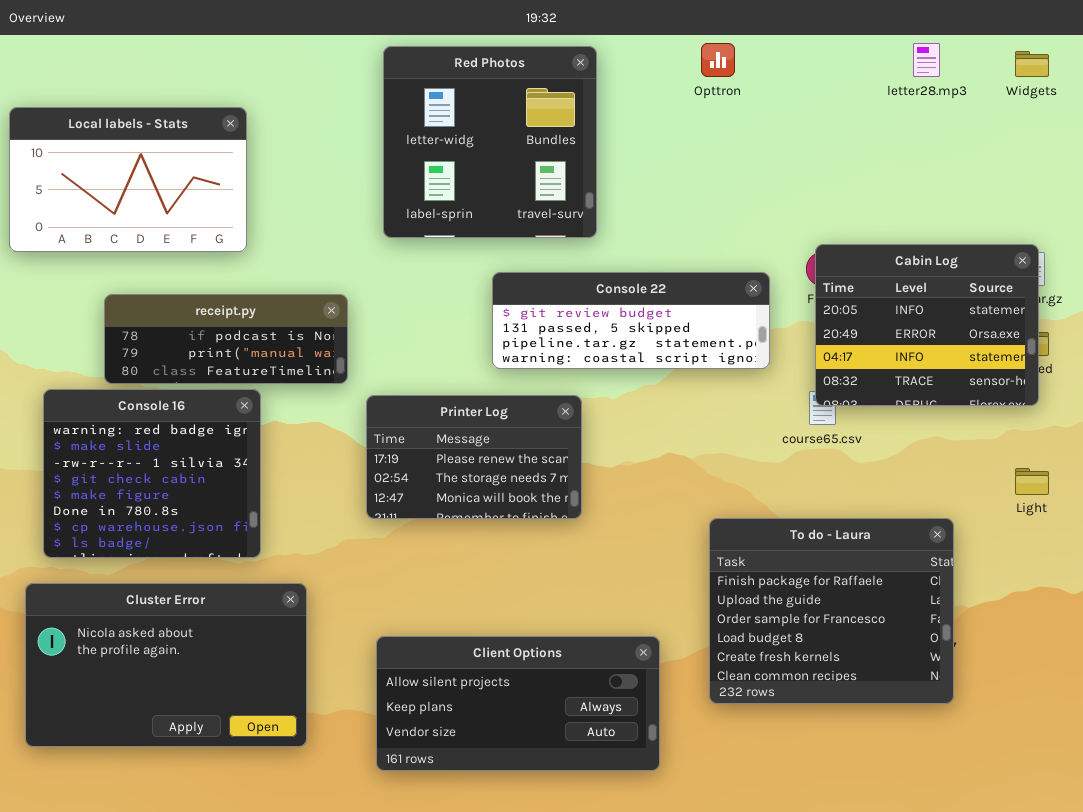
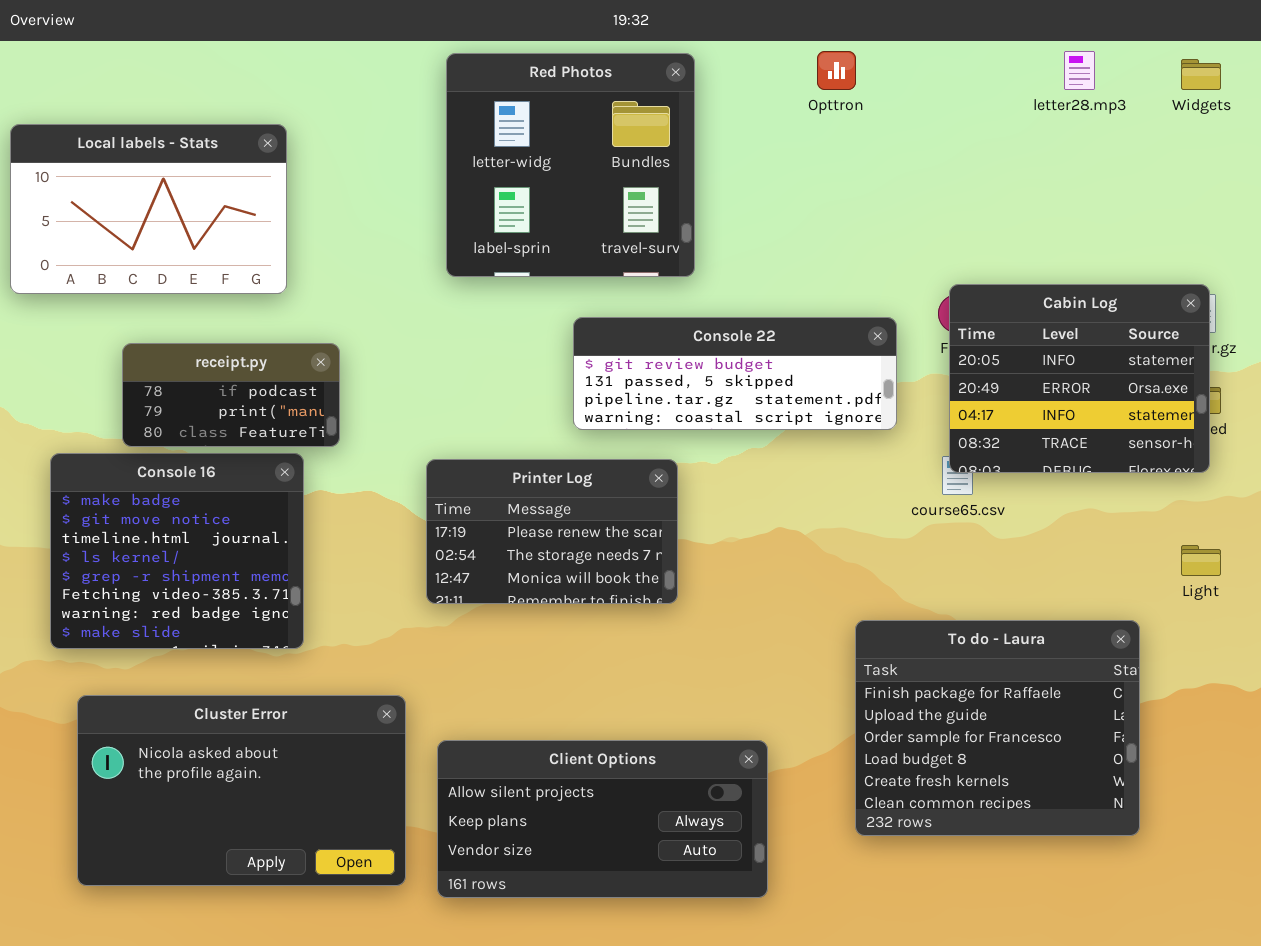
receipt.py: [104,294,348,384] -> [122,343,340,447], resized
Console 16: [43,389,261,558] -> [50,453,304,649], scrolled up 6 rows
To do - Laura: [709,518,954,704] -> [855,620,1140,836], moved
Cluster Error: [25,583,307,747] -> [77,695,406,886], moved

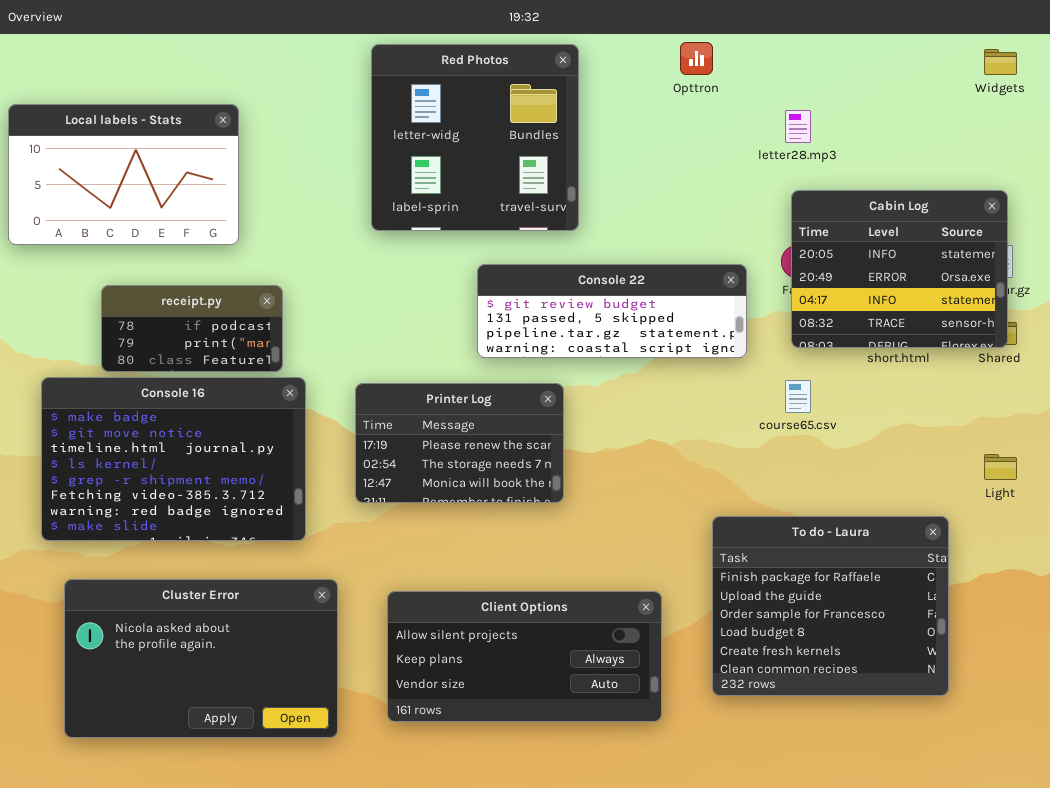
letter28.mp3: [1064,51,1095,90] -> [785,110,811,143], moved
Cabin Log: [949,284,1210,473] -> [791,190,1008,348], moved
Console 16: [50,453,304,649] -> [41,377,306,541], resized
Client Options: [437,740,768,898] -> [387,591,662,722], moved

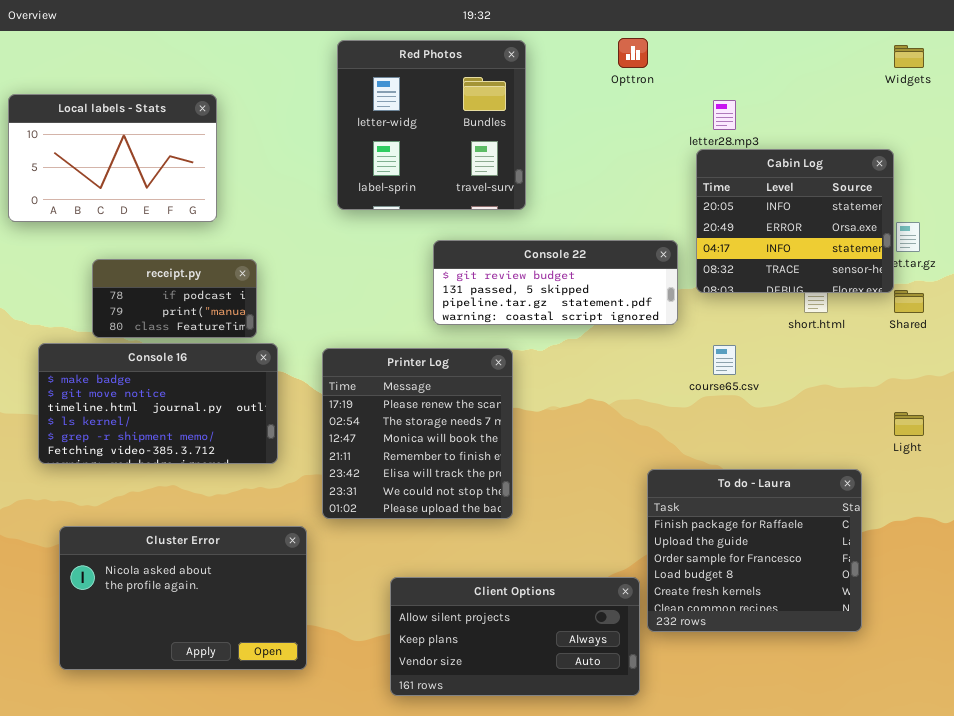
Cabin Log: [791,190,1008,348] -> [696,149,894,293], moved
Console 16: [41,377,306,541] -> [38,343,278,464], resized
Printer Log: [355,383,564,503] -> [322,348,513,519], resized
Client Options: [387,591,662,722] -> [390,577,640,696], moved

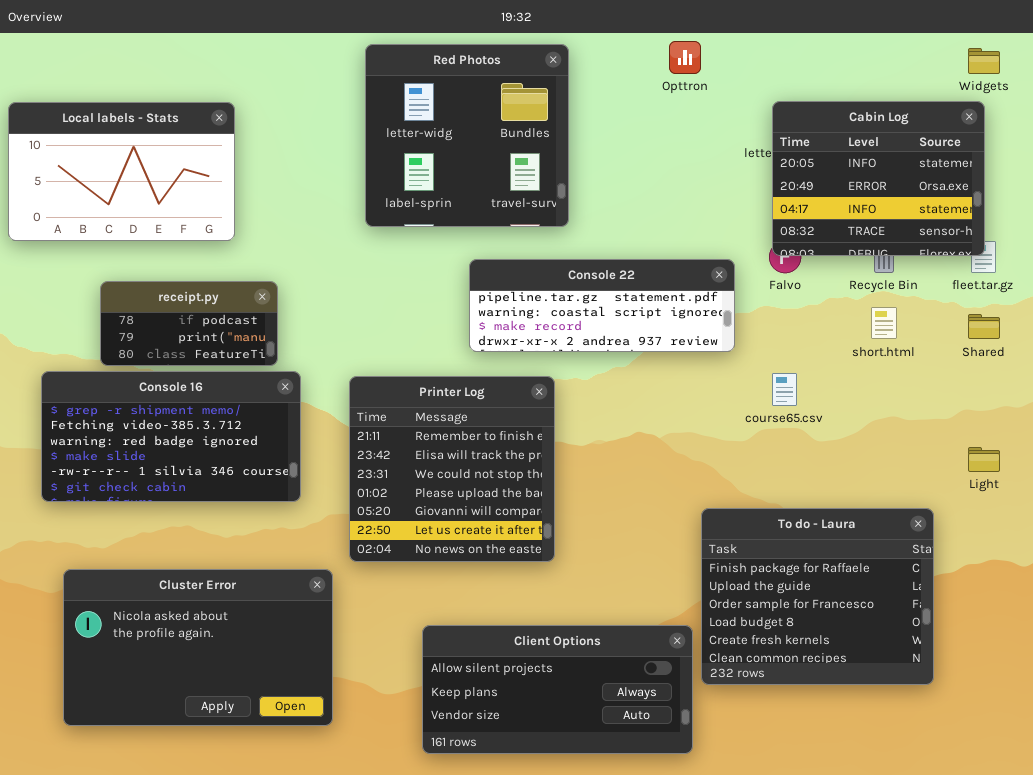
Cabin Log: [696,149,894,293] -> [772,101,985,256], moved
Console 22: [433,240,678,325] -> [469,259,735,352], scrolled down 2 rows
Console 16: [38,343,278,464] -> [41,371,301,502], scrolled down 4 rows
Printer Log: [322,348,513,519] -> [349,376,555,562], scrolled down 3 rows

